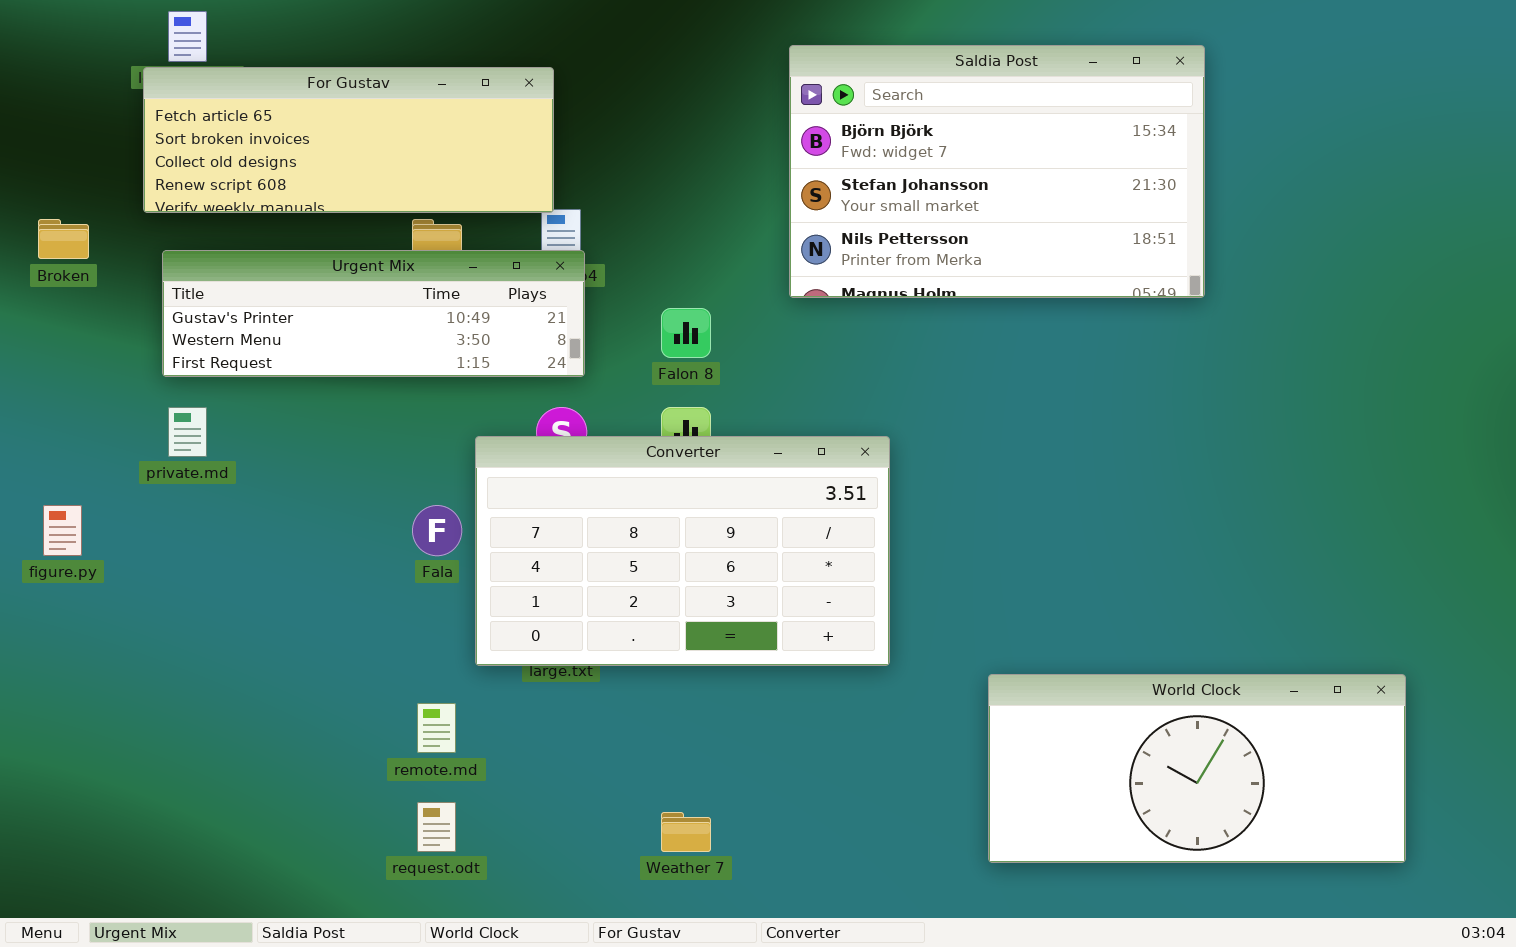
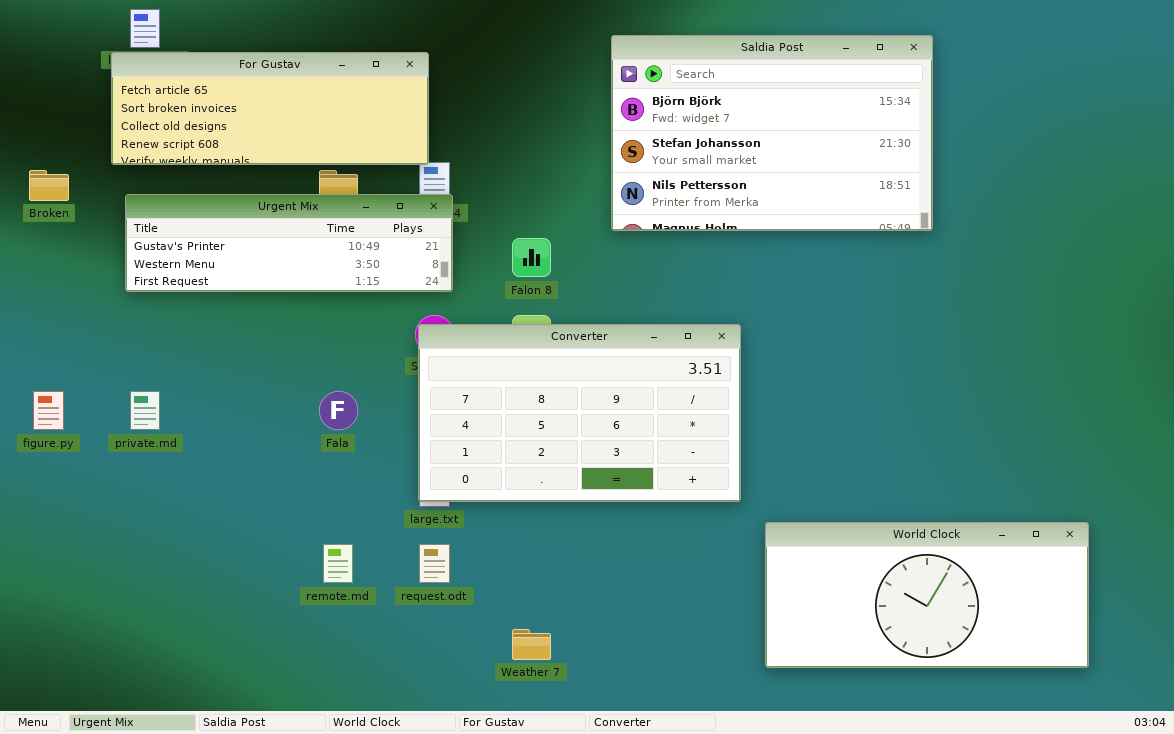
private.md: [168,407,207,457] -> [130,391,160,430], moved
Converter: [475,436,890,666] -> [418,324,741,502], moved
request.odt: [417,802,456,852] -> [419,544,450,583], moved

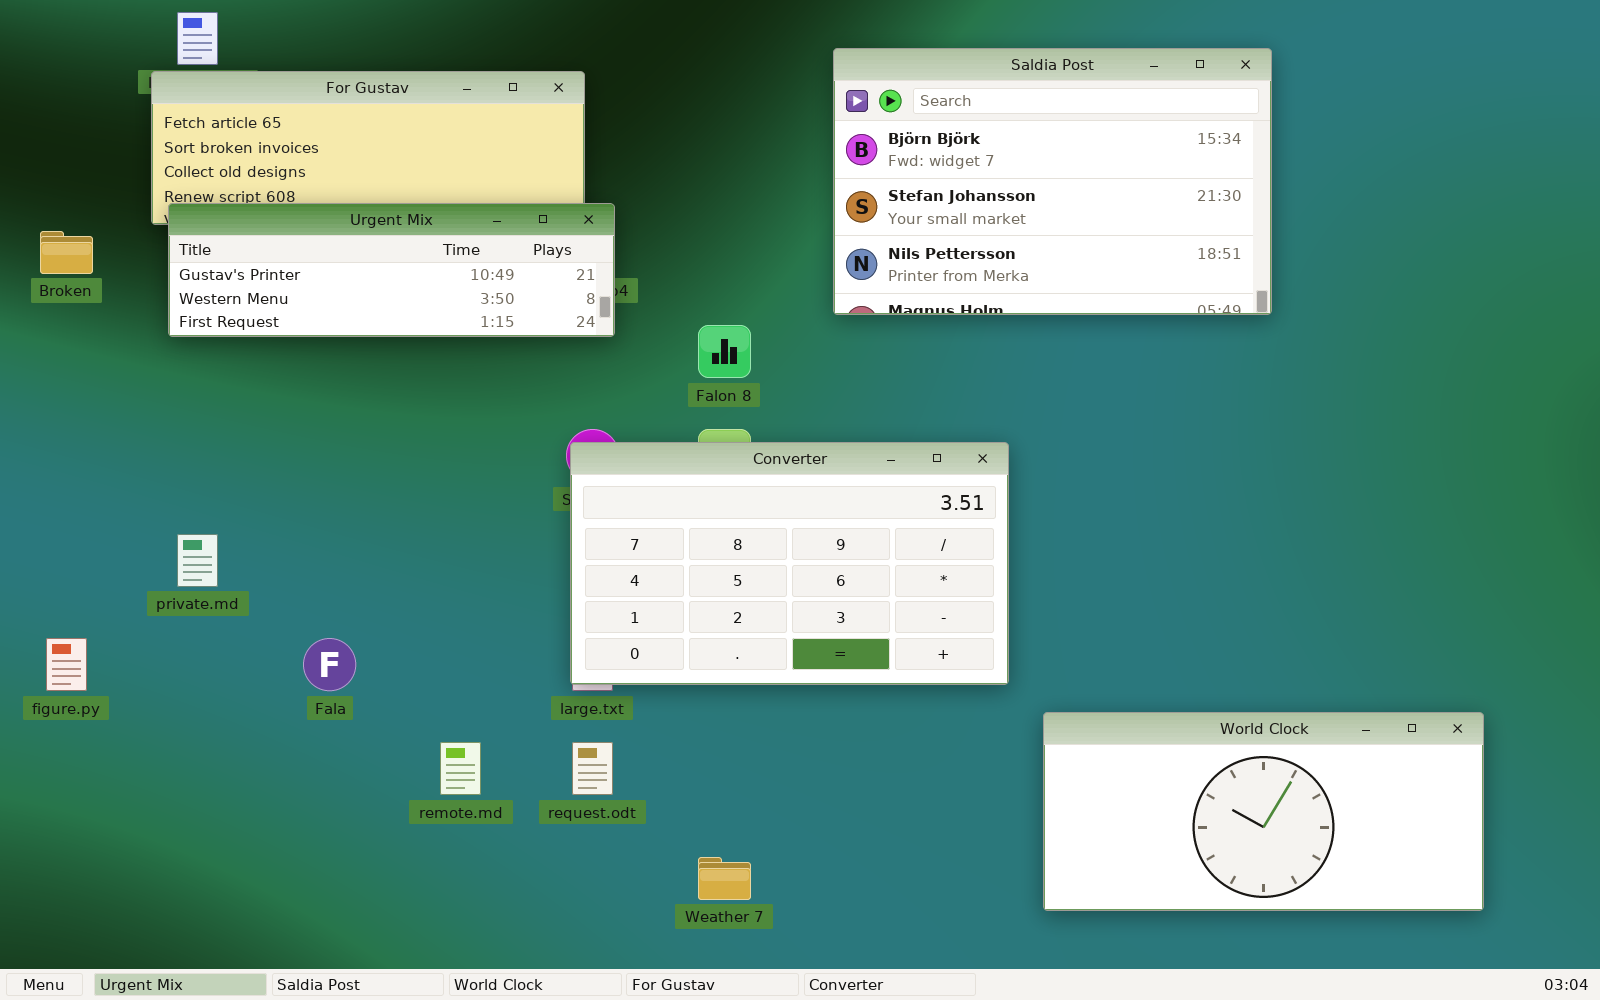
Urgent Mix: [125,194,453,292] -> [168,203,615,337], moved
figure.py: [33,391,64,430] -> [46,638,87,691], moved
Fala: [319,391,358,430] -> [303,638,356,691], moved

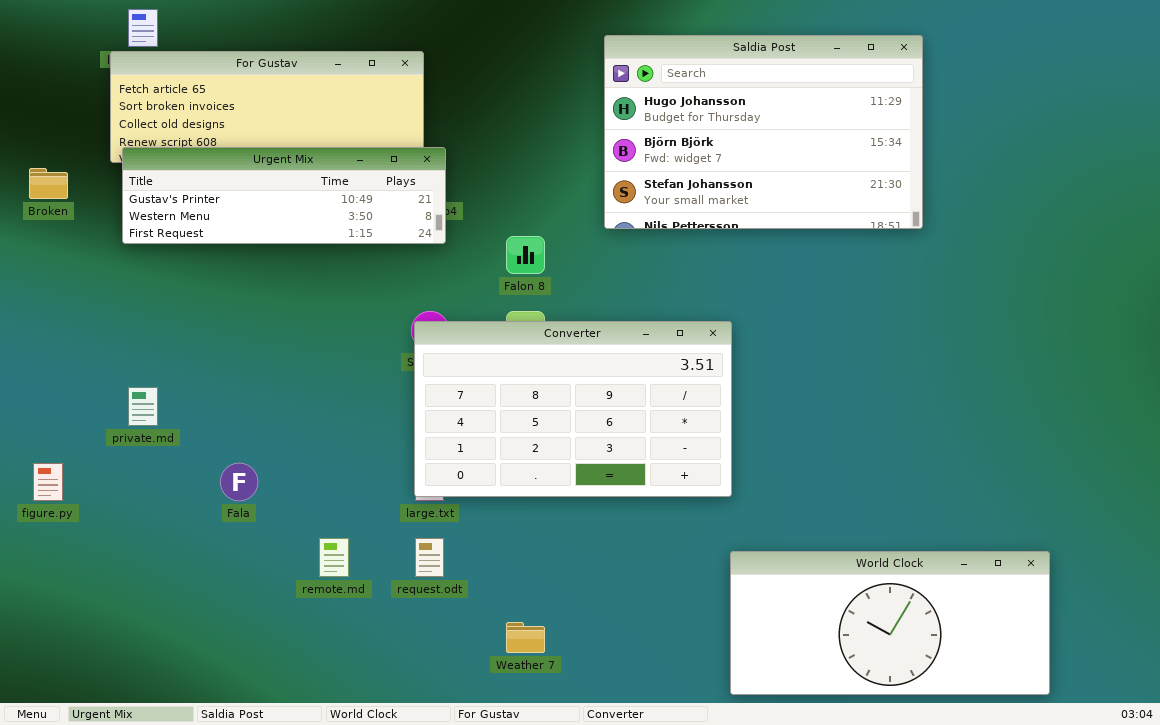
Saldia Post: [833,48,1272,315] -> [604,35,923,229], scrolled up 1 row
World Clock: [1043,712,1484,911] -> [730,551,1050,695], moved

